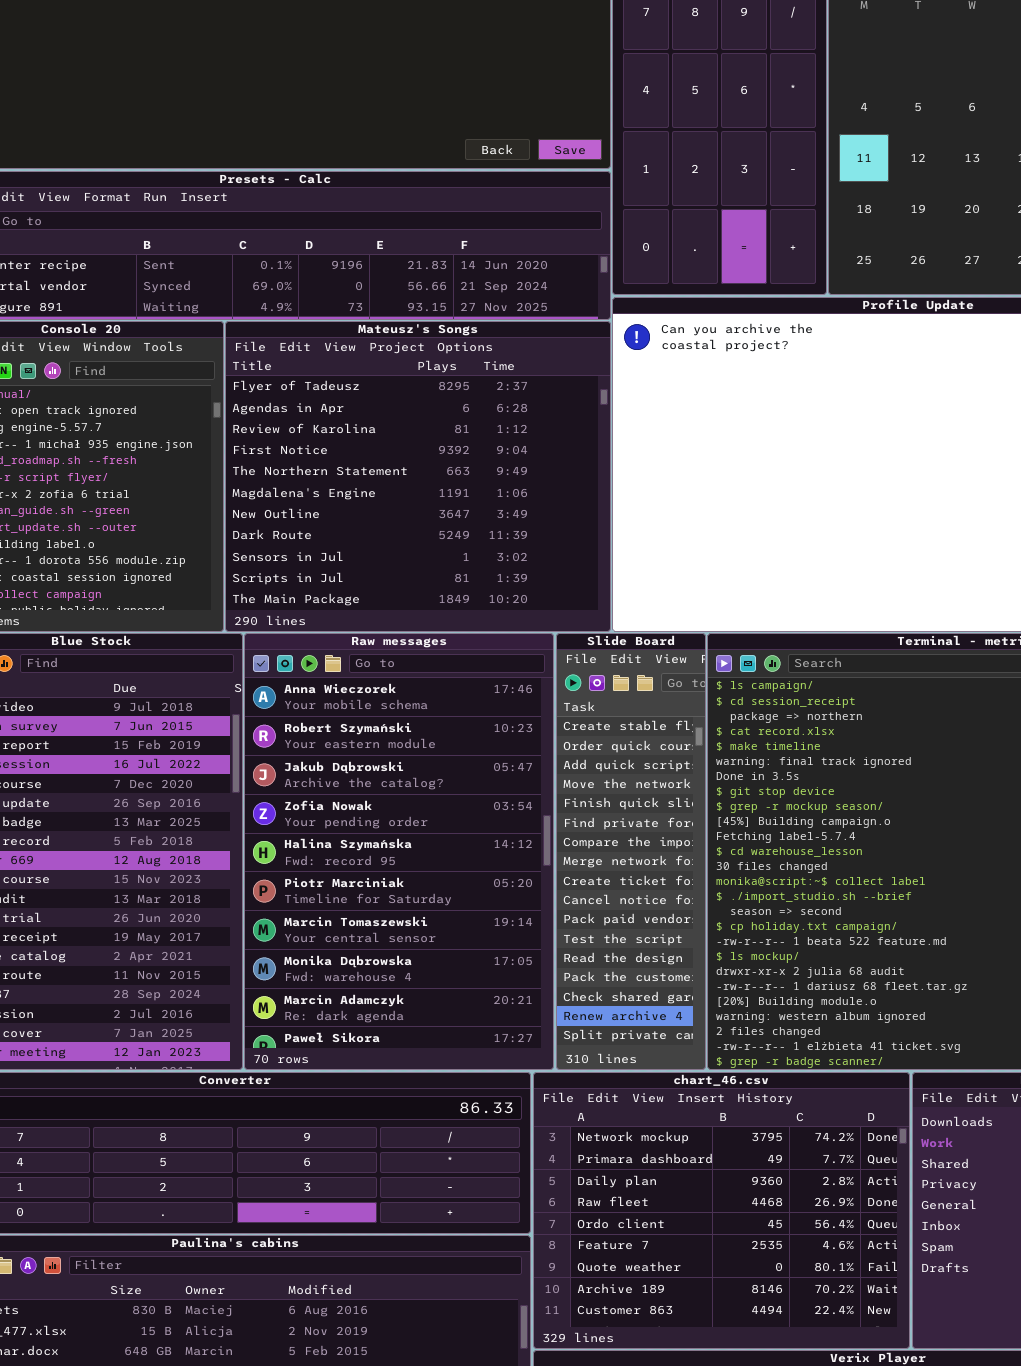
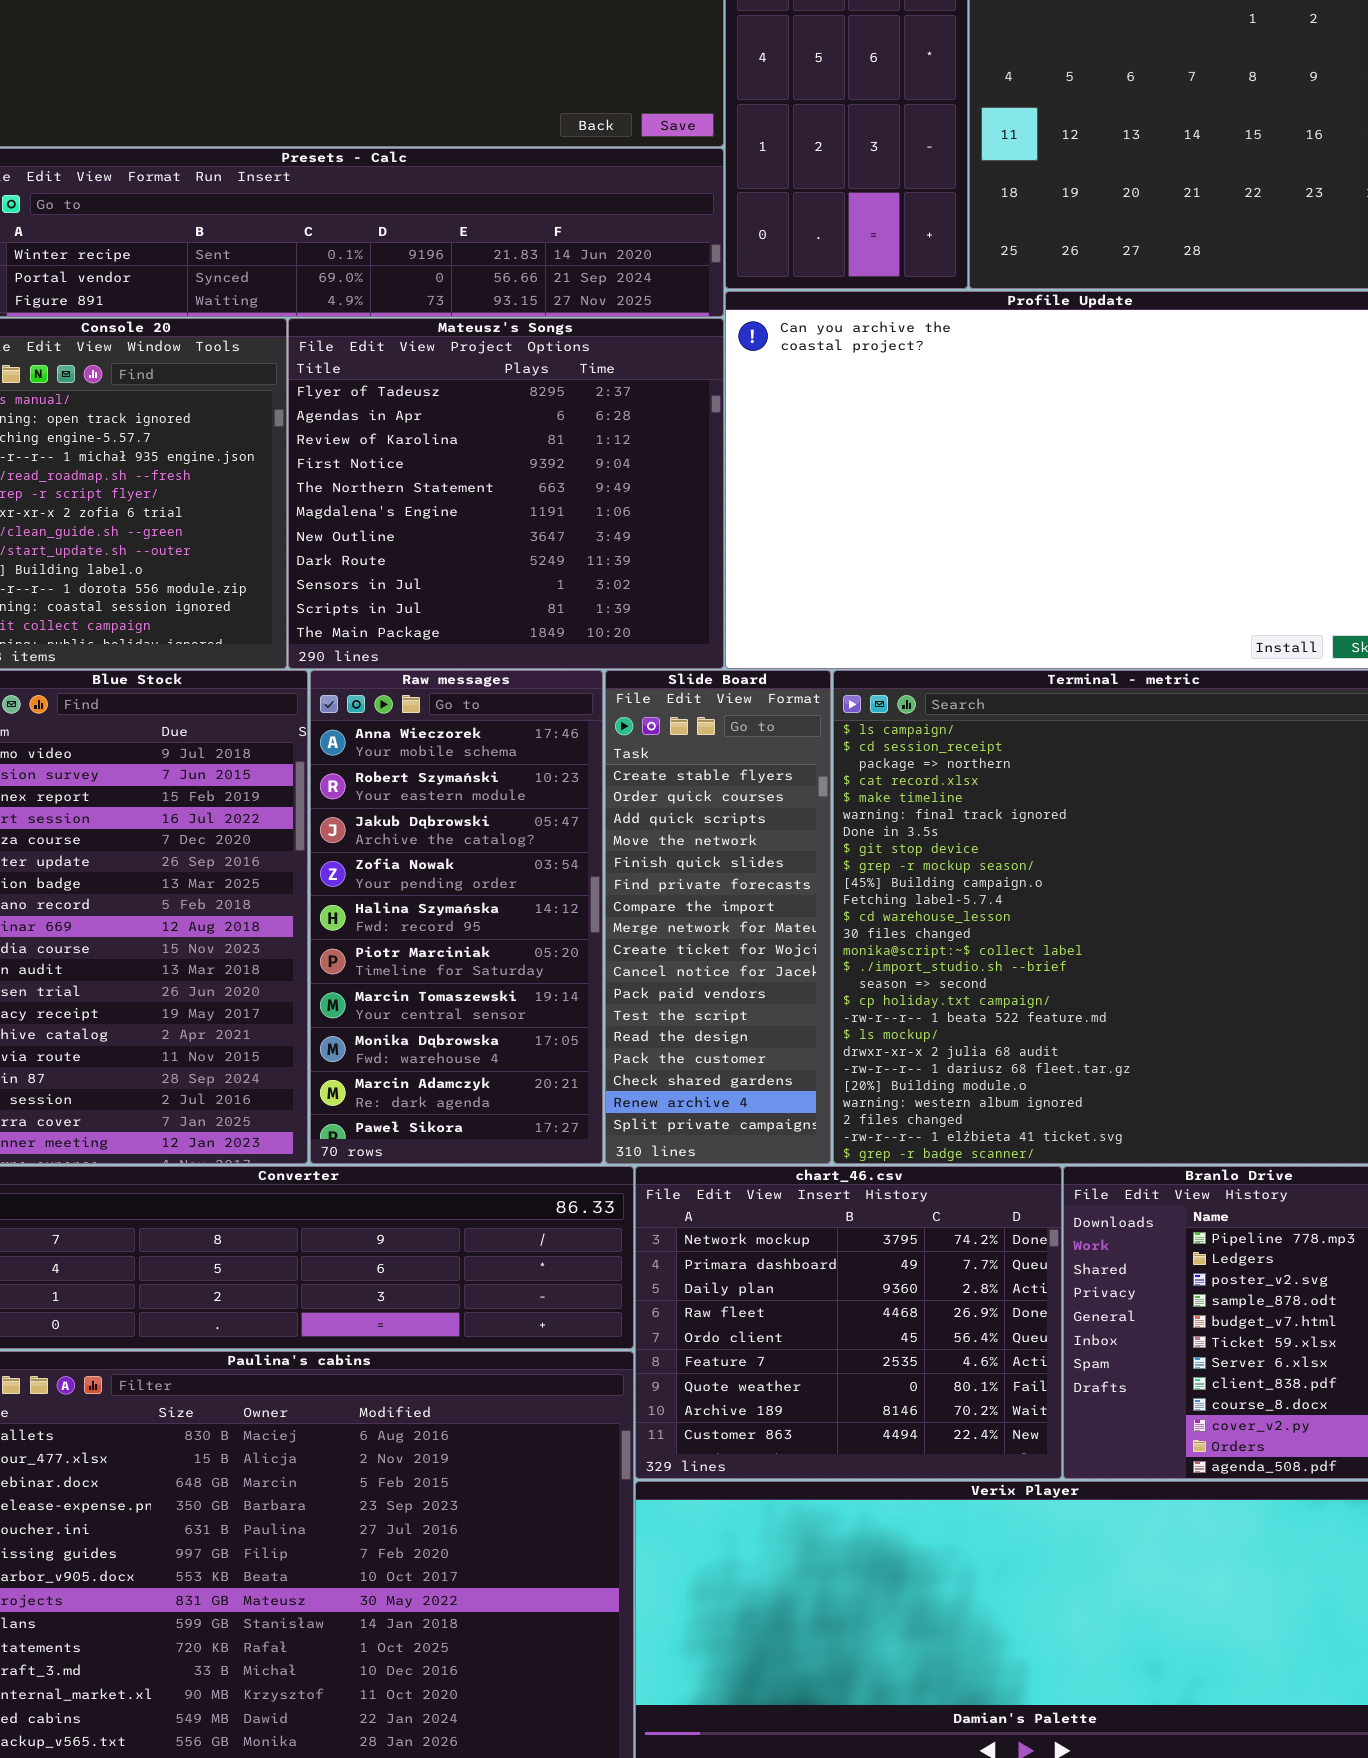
Raw messages: [244,633,554,1070] -> [310,670,603,1164], resized
Slide Board: [556,633,706,1070] -> [605,670,831,1164], resized

